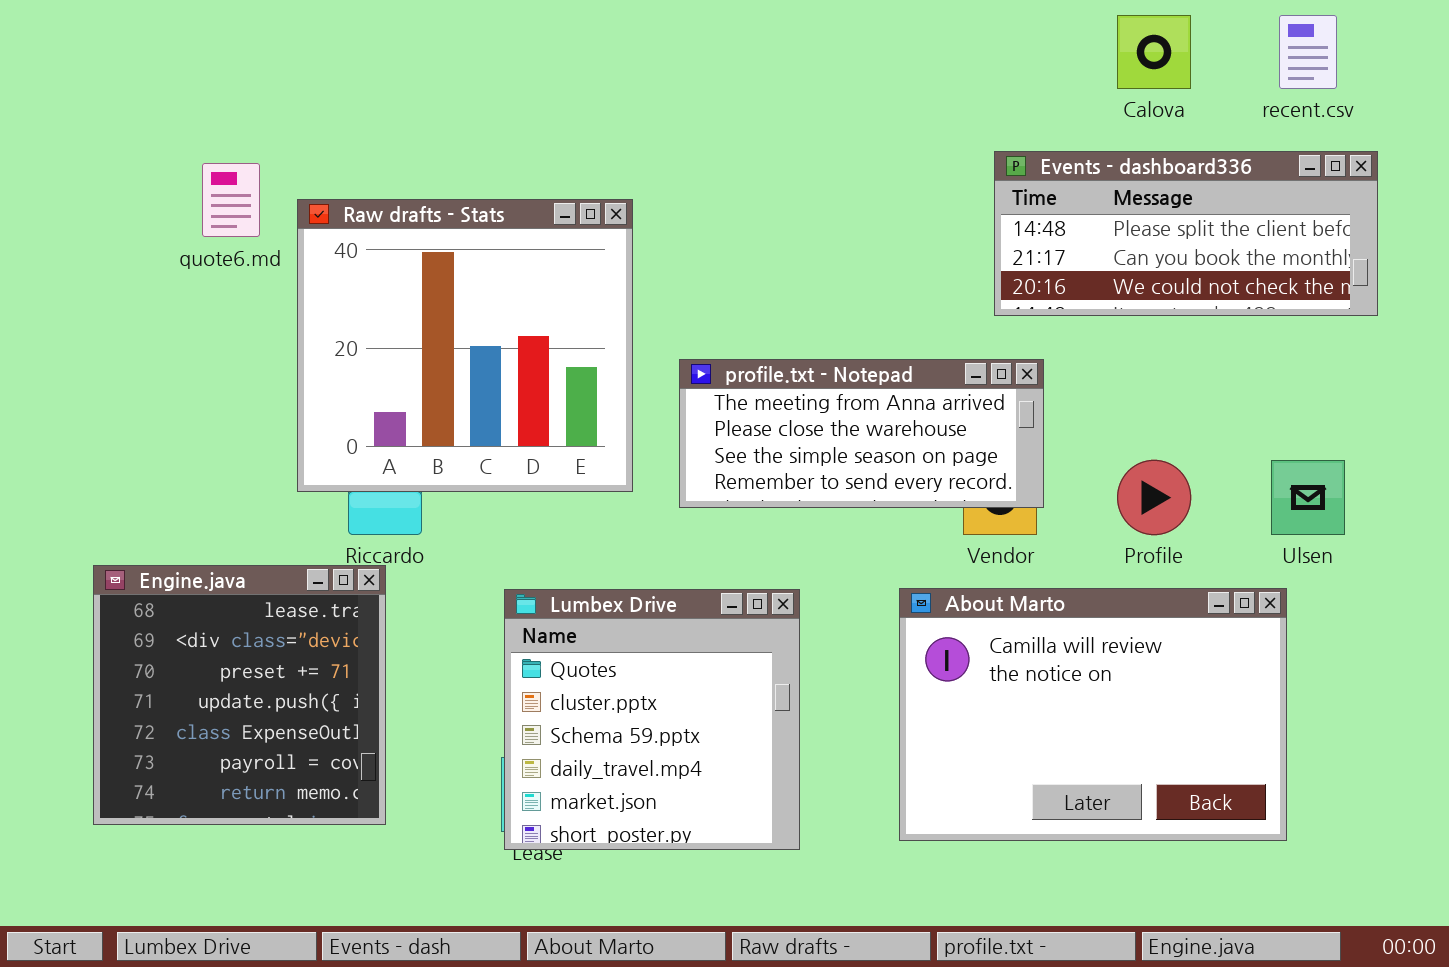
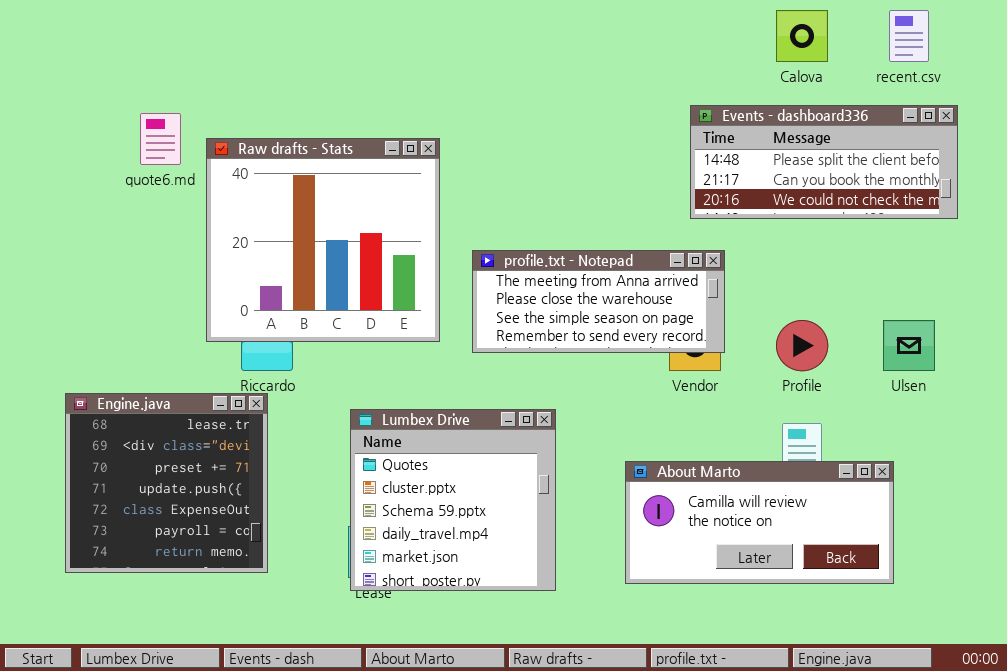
About Marto: [899,588,1287,841] -> [625,461,894,584], resized

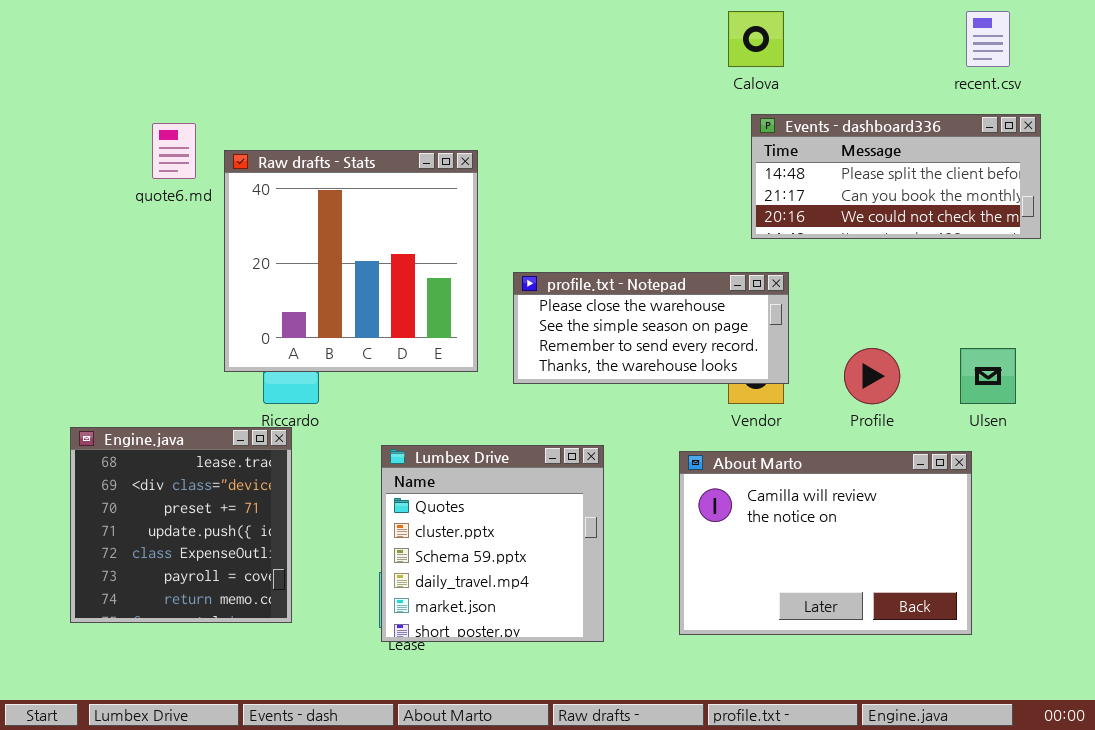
Calova: [776,10,828,62] -> [728,11,784,67], moved
profile.txt - Notepad: [472,250,725,353] -> [513,272,789,384], scrolled down 1 row
About Marto: [625,461,894,584] -> [679,451,972,635], resized

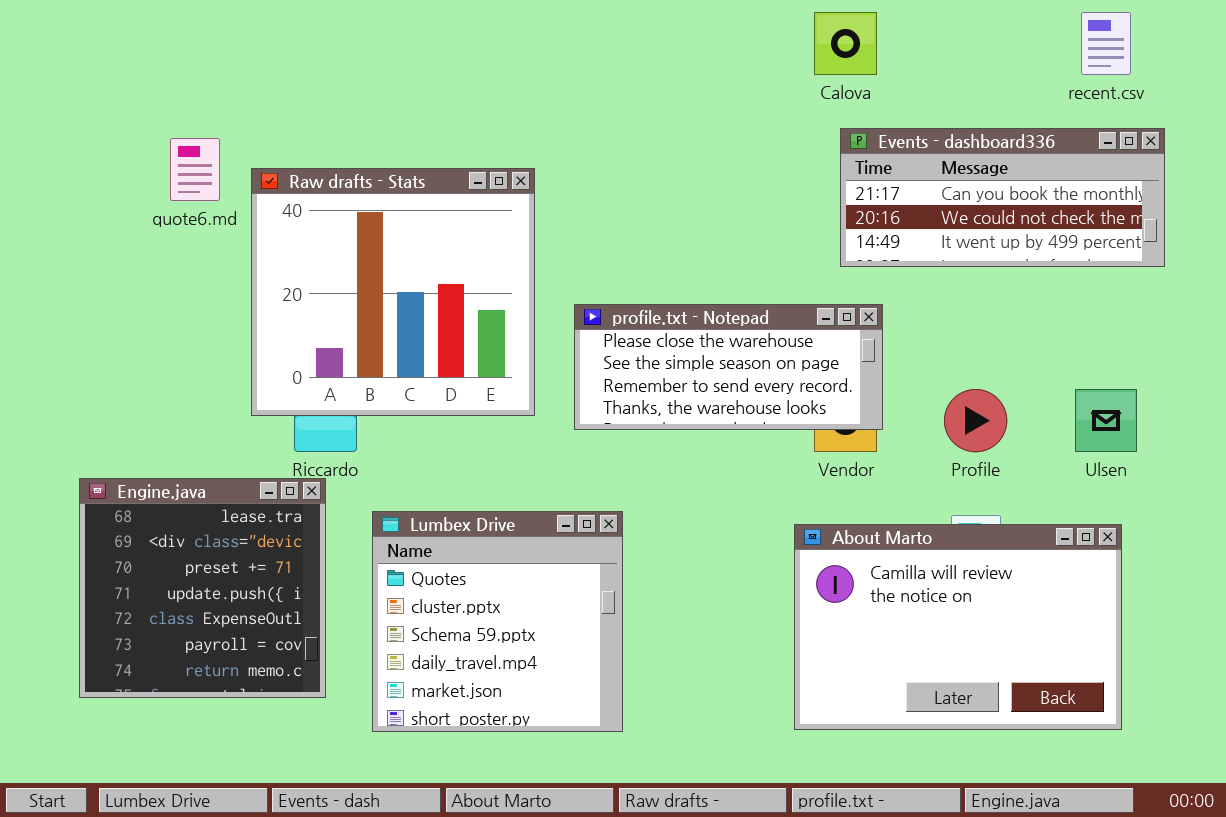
Events - dashboard336: [751,114,1041,239] -> [840,128,1165,267], scrolled down 1 row
Lumbex Drive: [381,445,604,642] -> [372,511,623,732], moved
About Marto: [679,451,972,635] -> [794,524,1122,730], moved

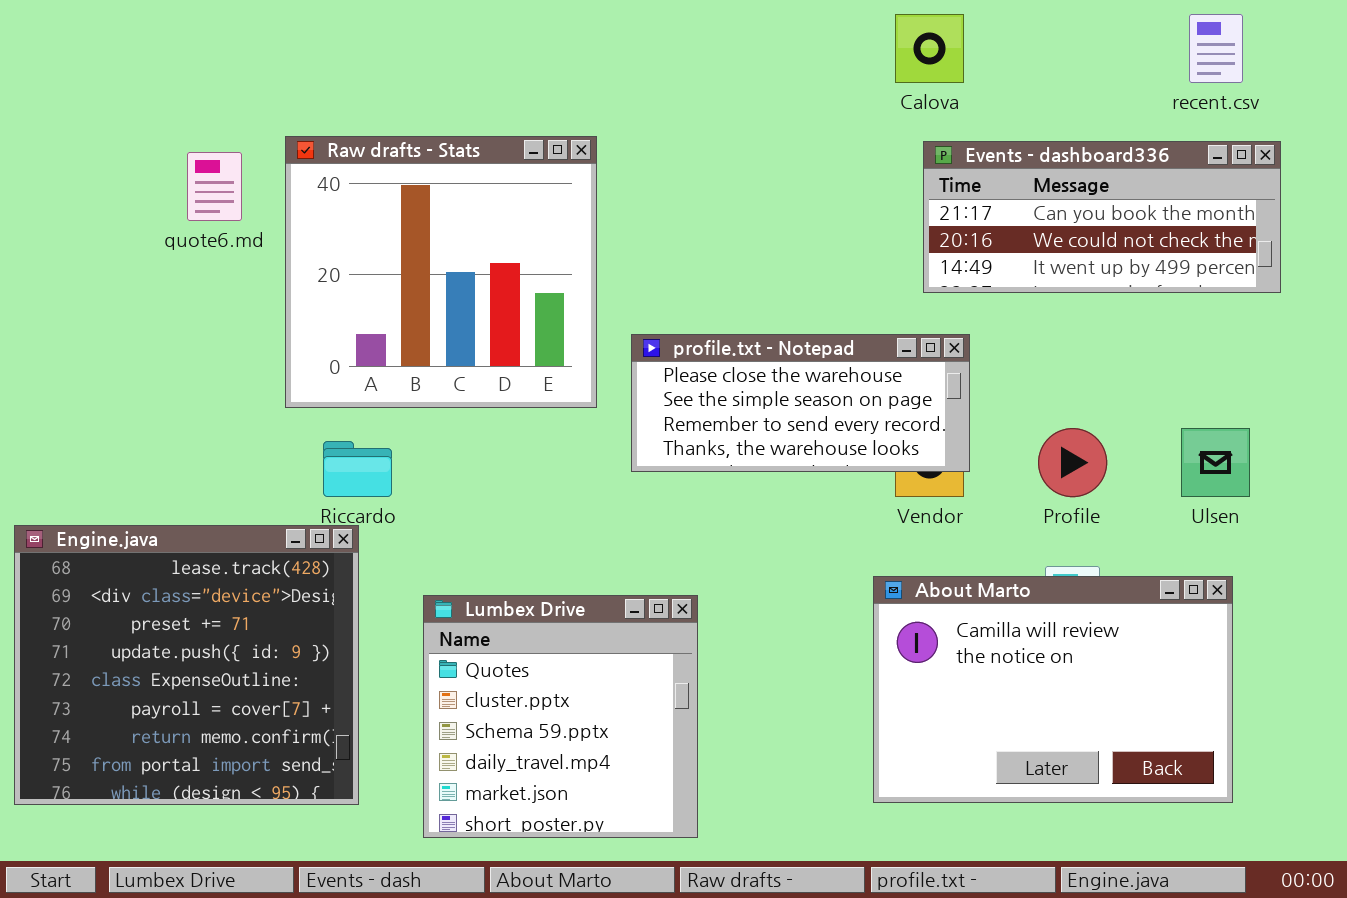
Raw drafts - Stats: [251,168,535,416] -> [285,136,597,408], moved
Engine.java: [79,478,326,698] -> [14,525,359,805], resized
Lumbex Drive: [372,511,623,732] -> [423,595,698,838], moved

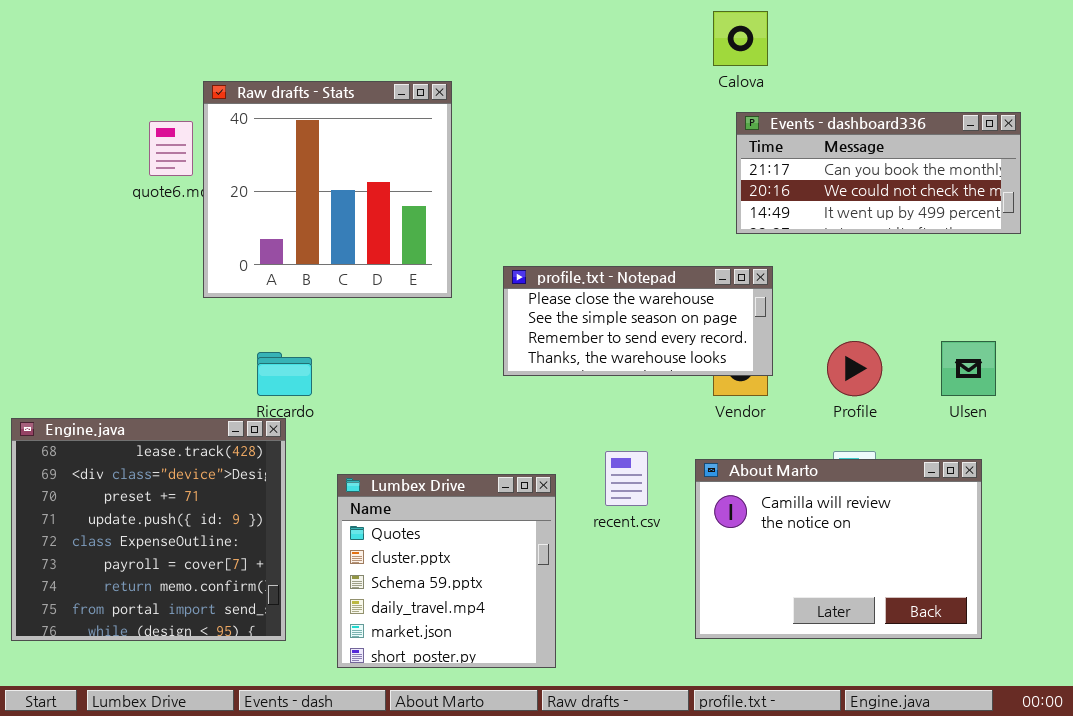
recent.csv: [1189,14,1243,83] -> [605,451,648,506], moved
Raw drafts - Stats: [285,136,597,408] -> [203,81,452,298], moved

